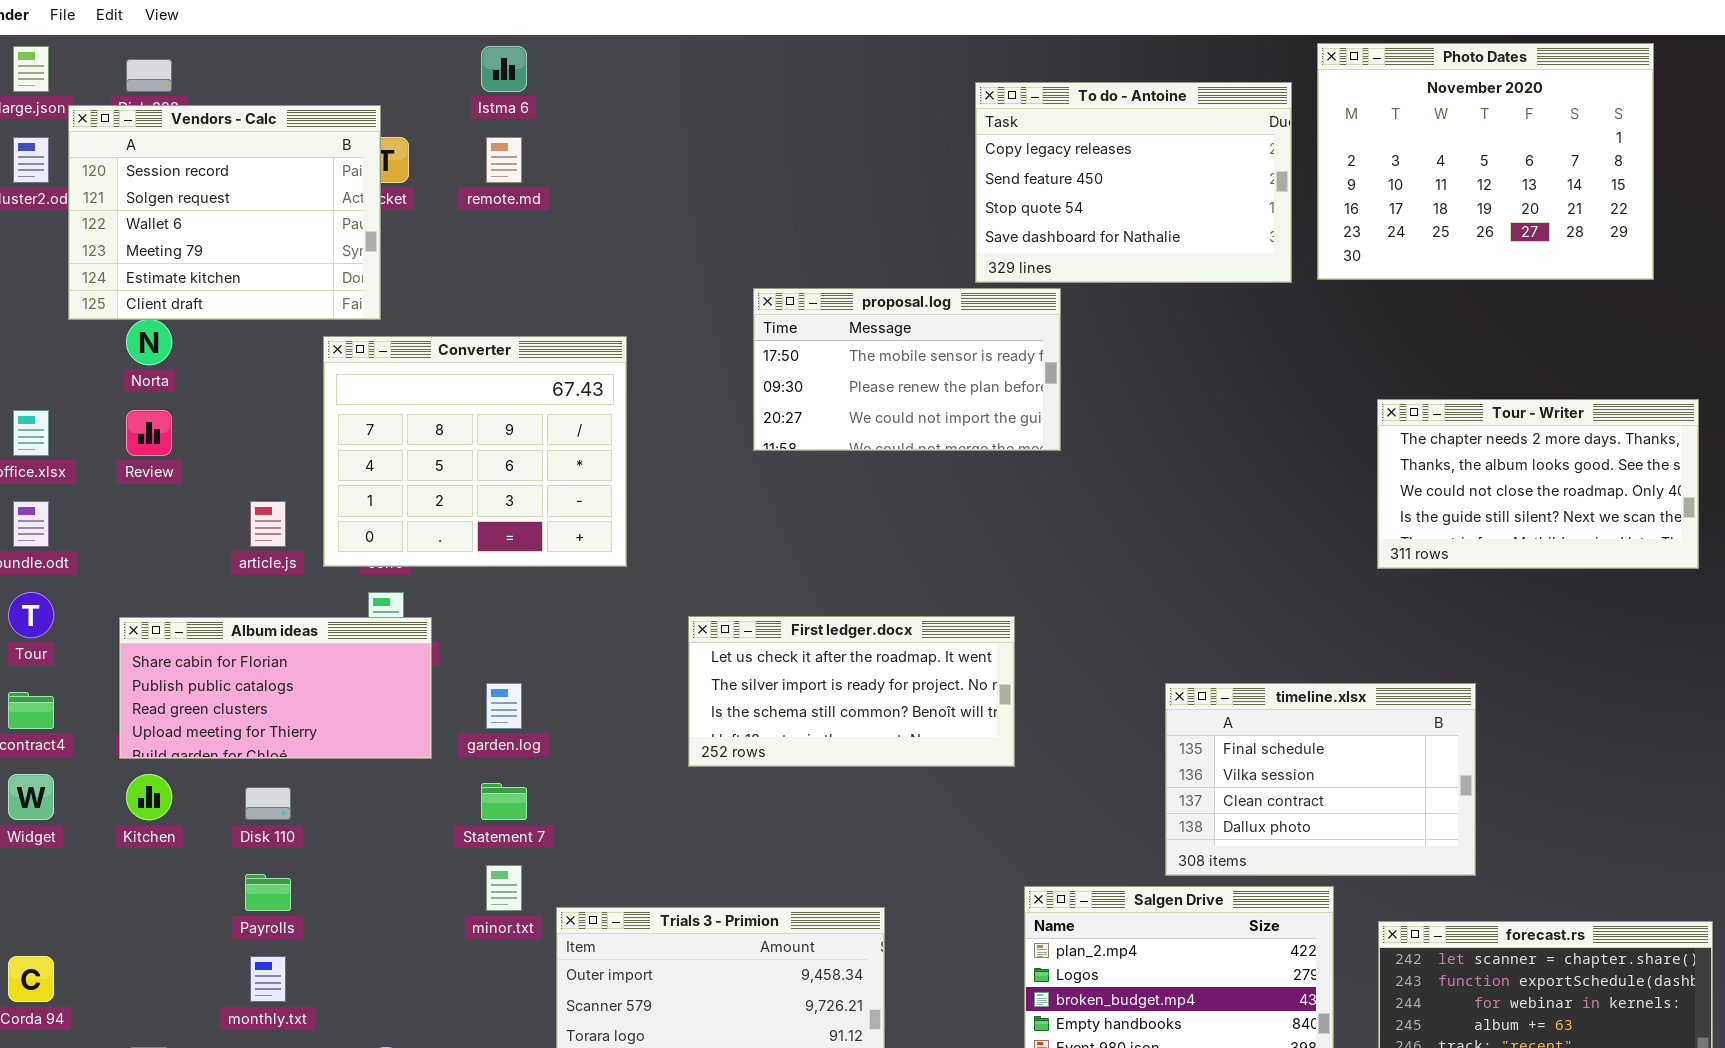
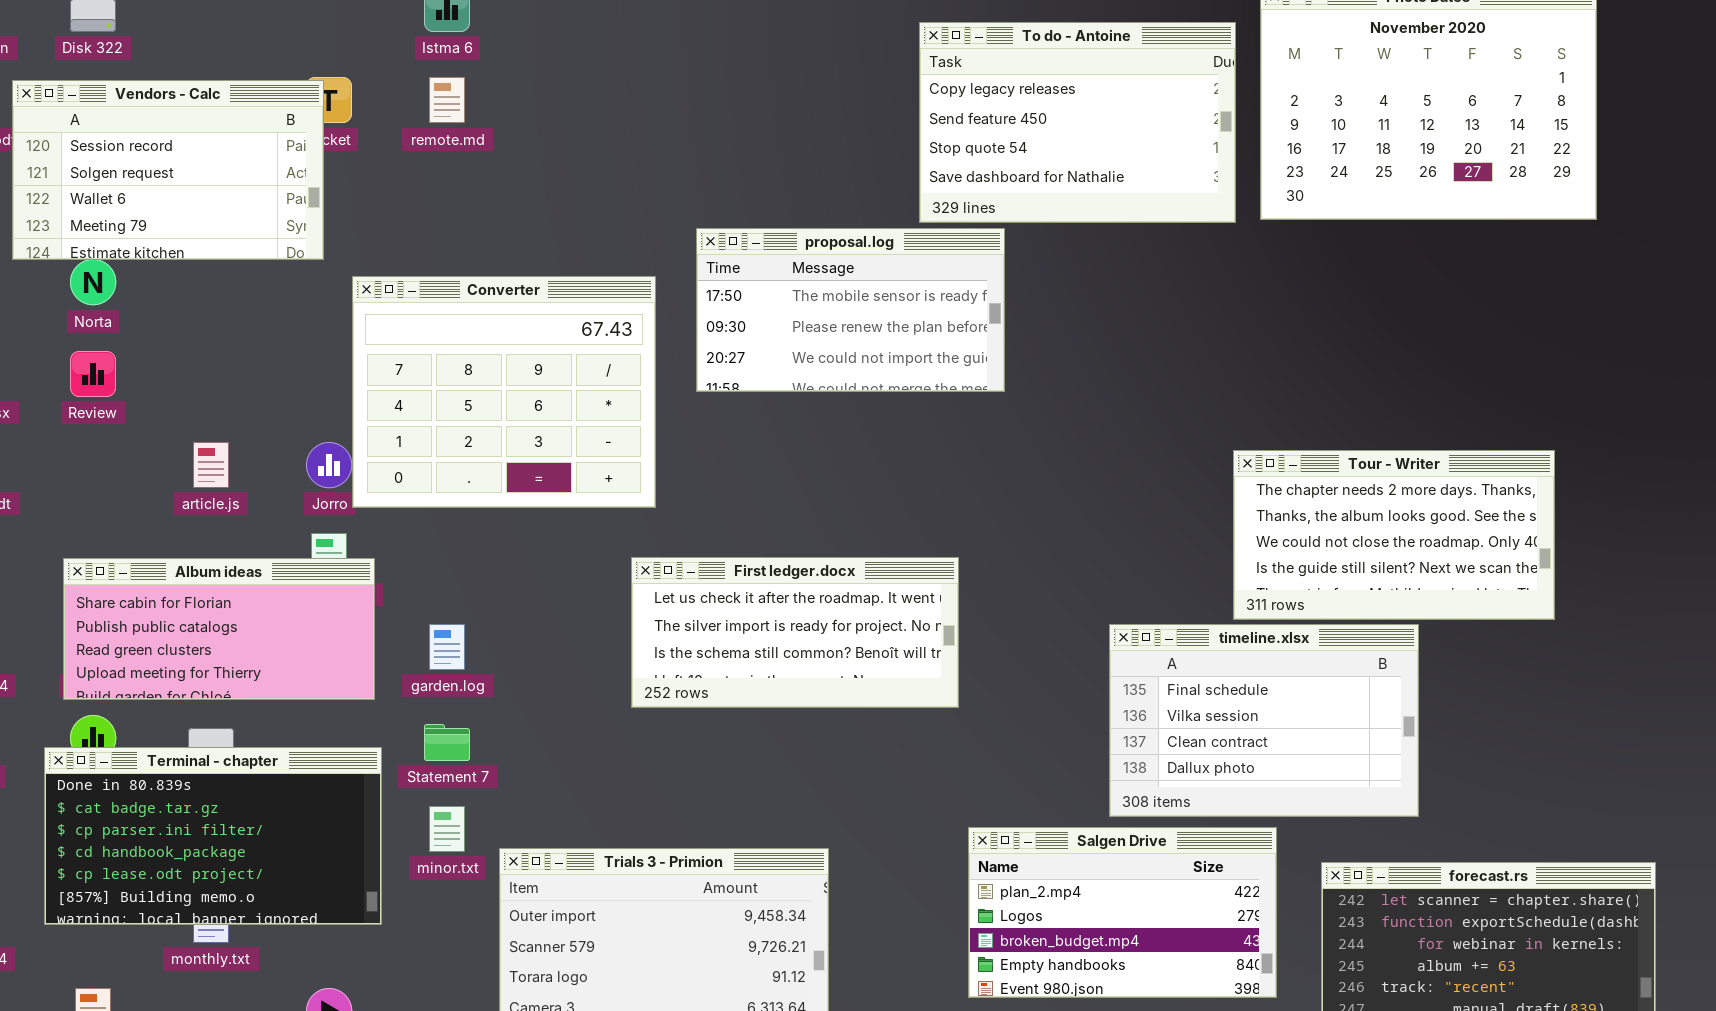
Vendors - Calc: [68,105,381,320] -> [12,80,324,260], resized
Converter: [323,336,627,567] -> [352,276,656,508], moved
Tour - Writer: [1377,399,1699,569] -> [1233,450,1555,620], moved
Terminal - chapter: none -> [44,747,382,925], opened

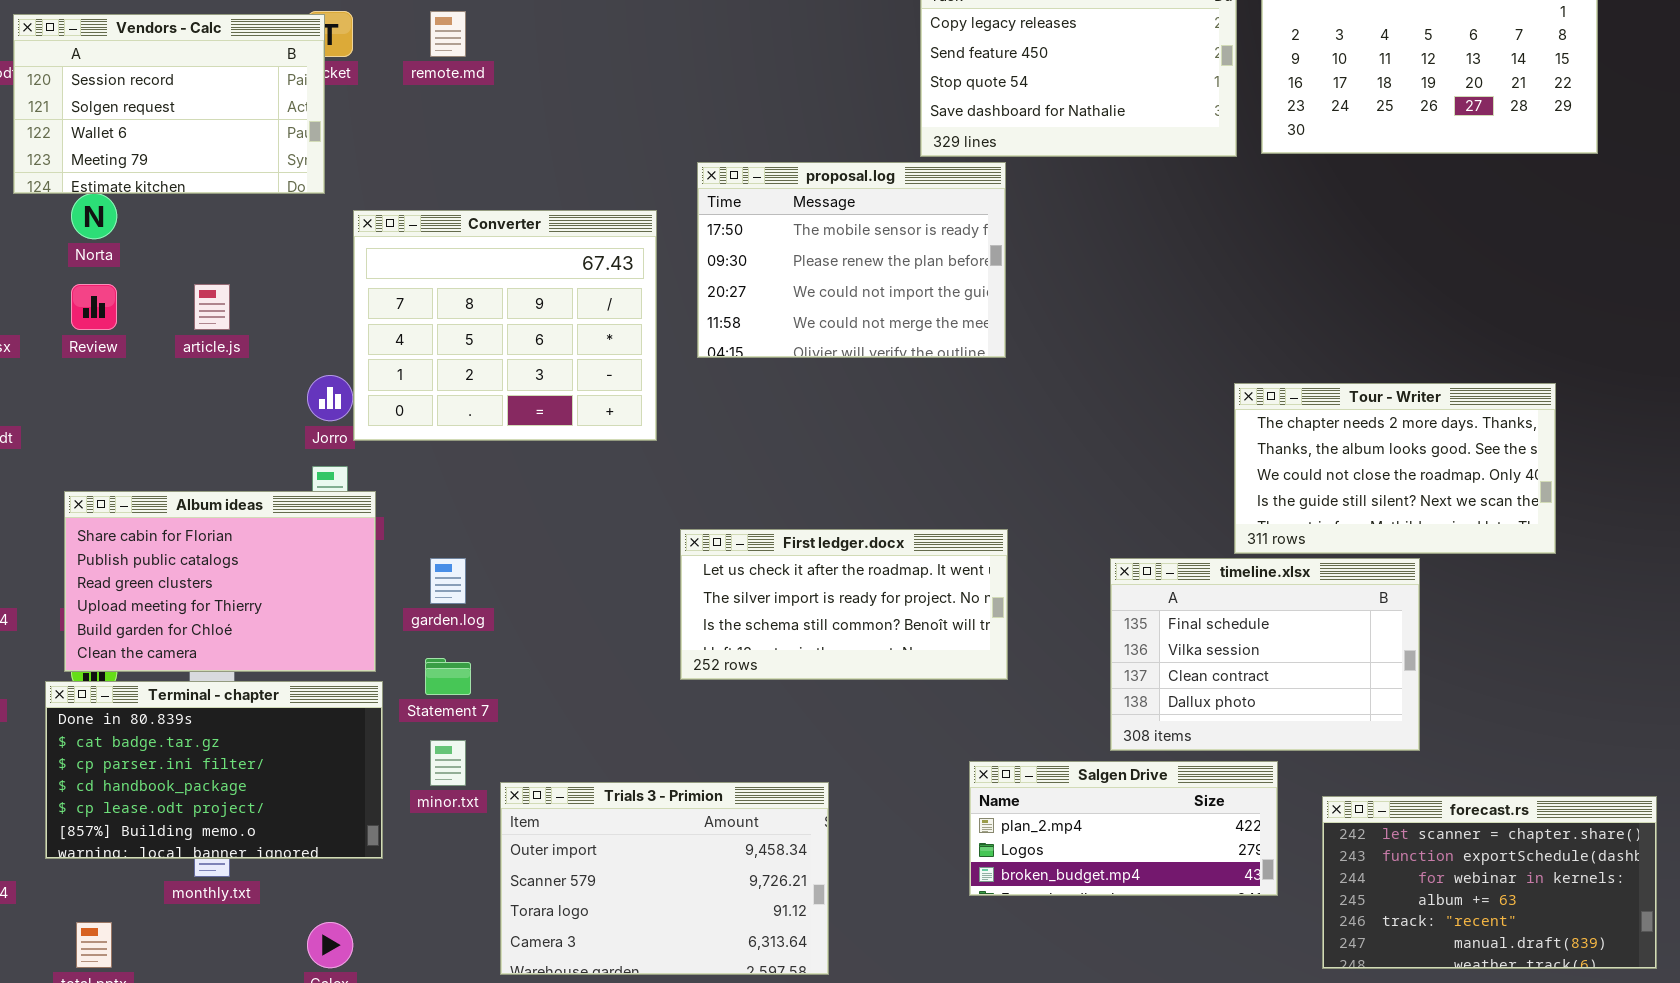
proposal.log: [696,228,1005,392] -> [697,162,1006,358], resized
article.js: [193,442,229,488] -> [194,284,230,330], moved
First ledger.docx: [631,557,959,708] -> [680,529,1008,680], moved
Album ideas: [63,558,375,700] -> [64,491,376,672], resized
Salgen Drive: [968,827,1277,998] -> [969,761,1278,896], resized

